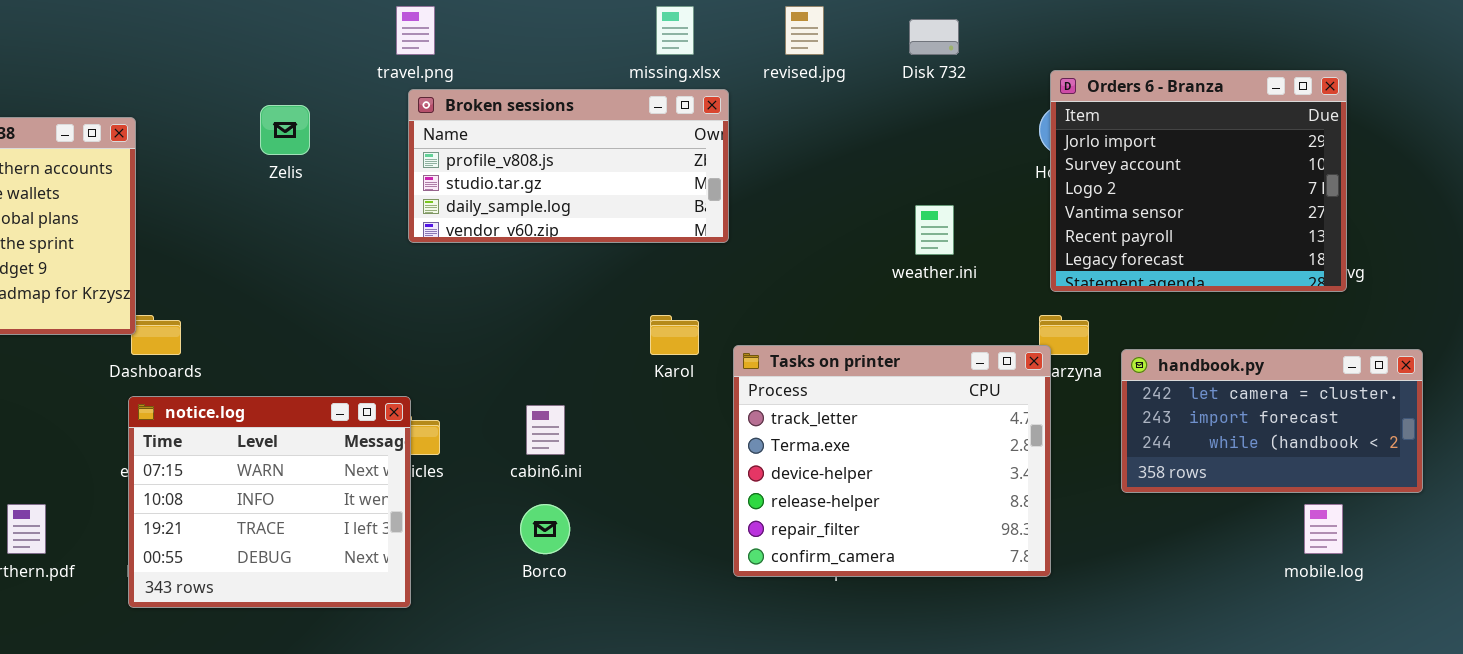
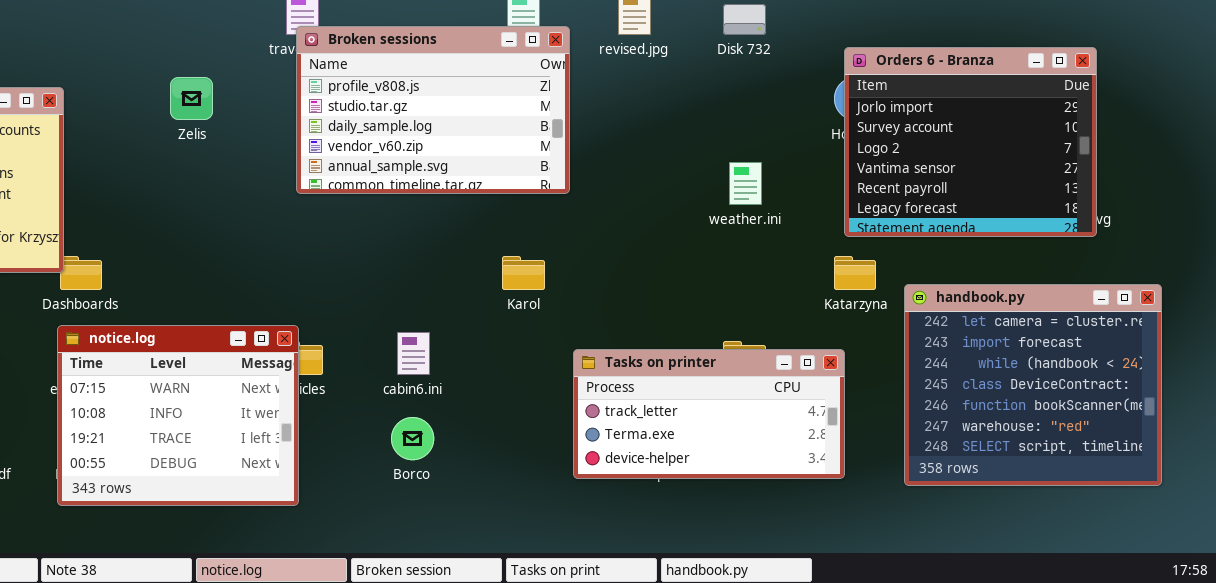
Broken sessions: [408,89,729,243] -> [296,26,570,194], resized
Tasks on printer: [733,345,1051,577] -> [573,349,845,479], resized
handbook.py: [1121,349,1423,493] -> [904,284,1162,486], resized

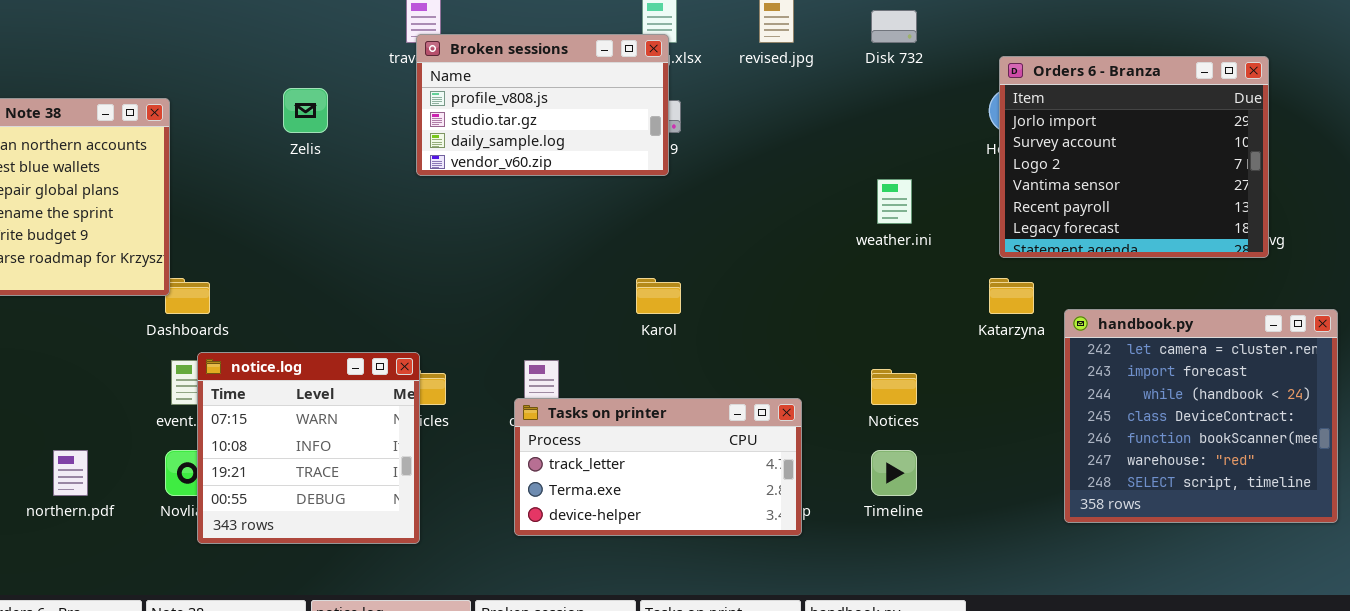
Broken sessions: [296,26,570,194] -> [416,34,669,176], resized
notice.log: [57,325,299,506] -> [197,352,420,544], resized
Tasks on printer: [573,349,845,479] -> [514,398,802,536], moved

